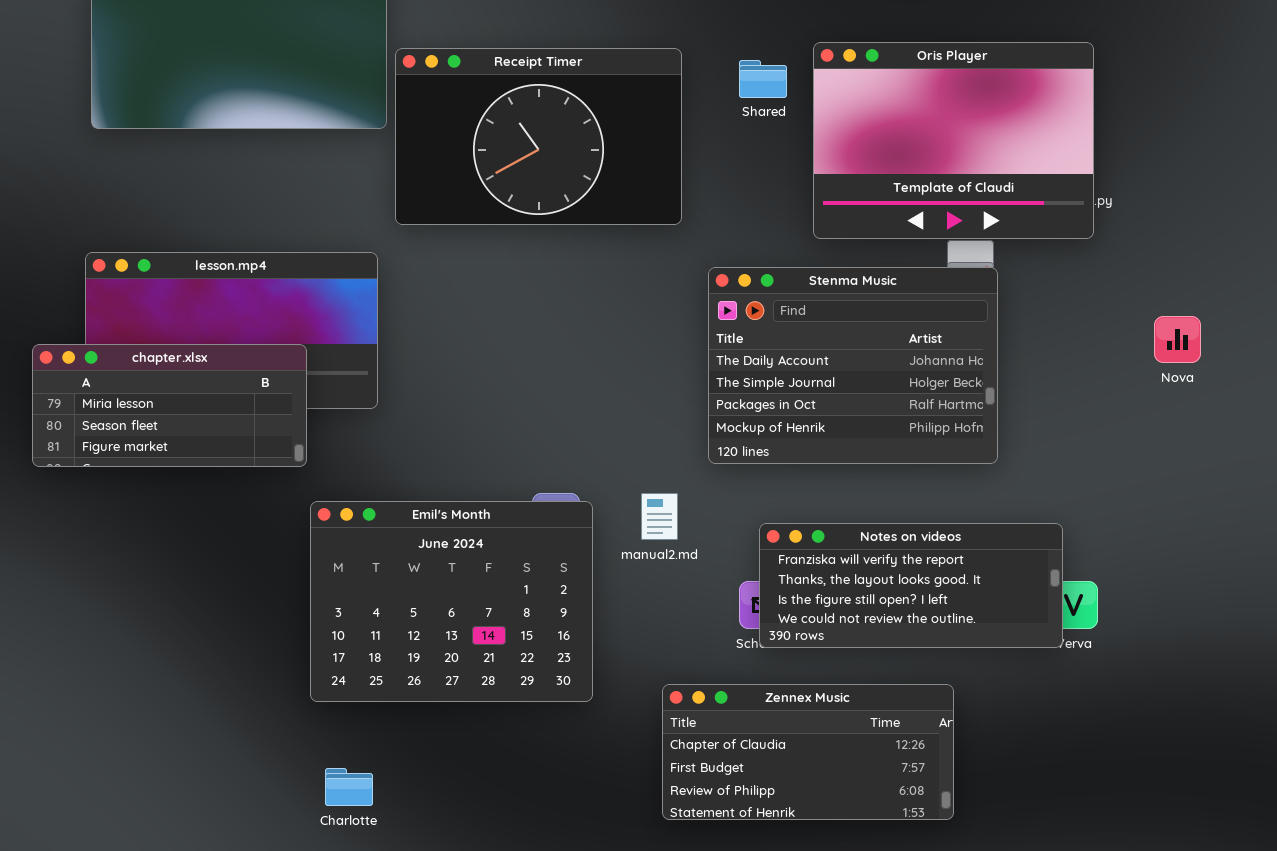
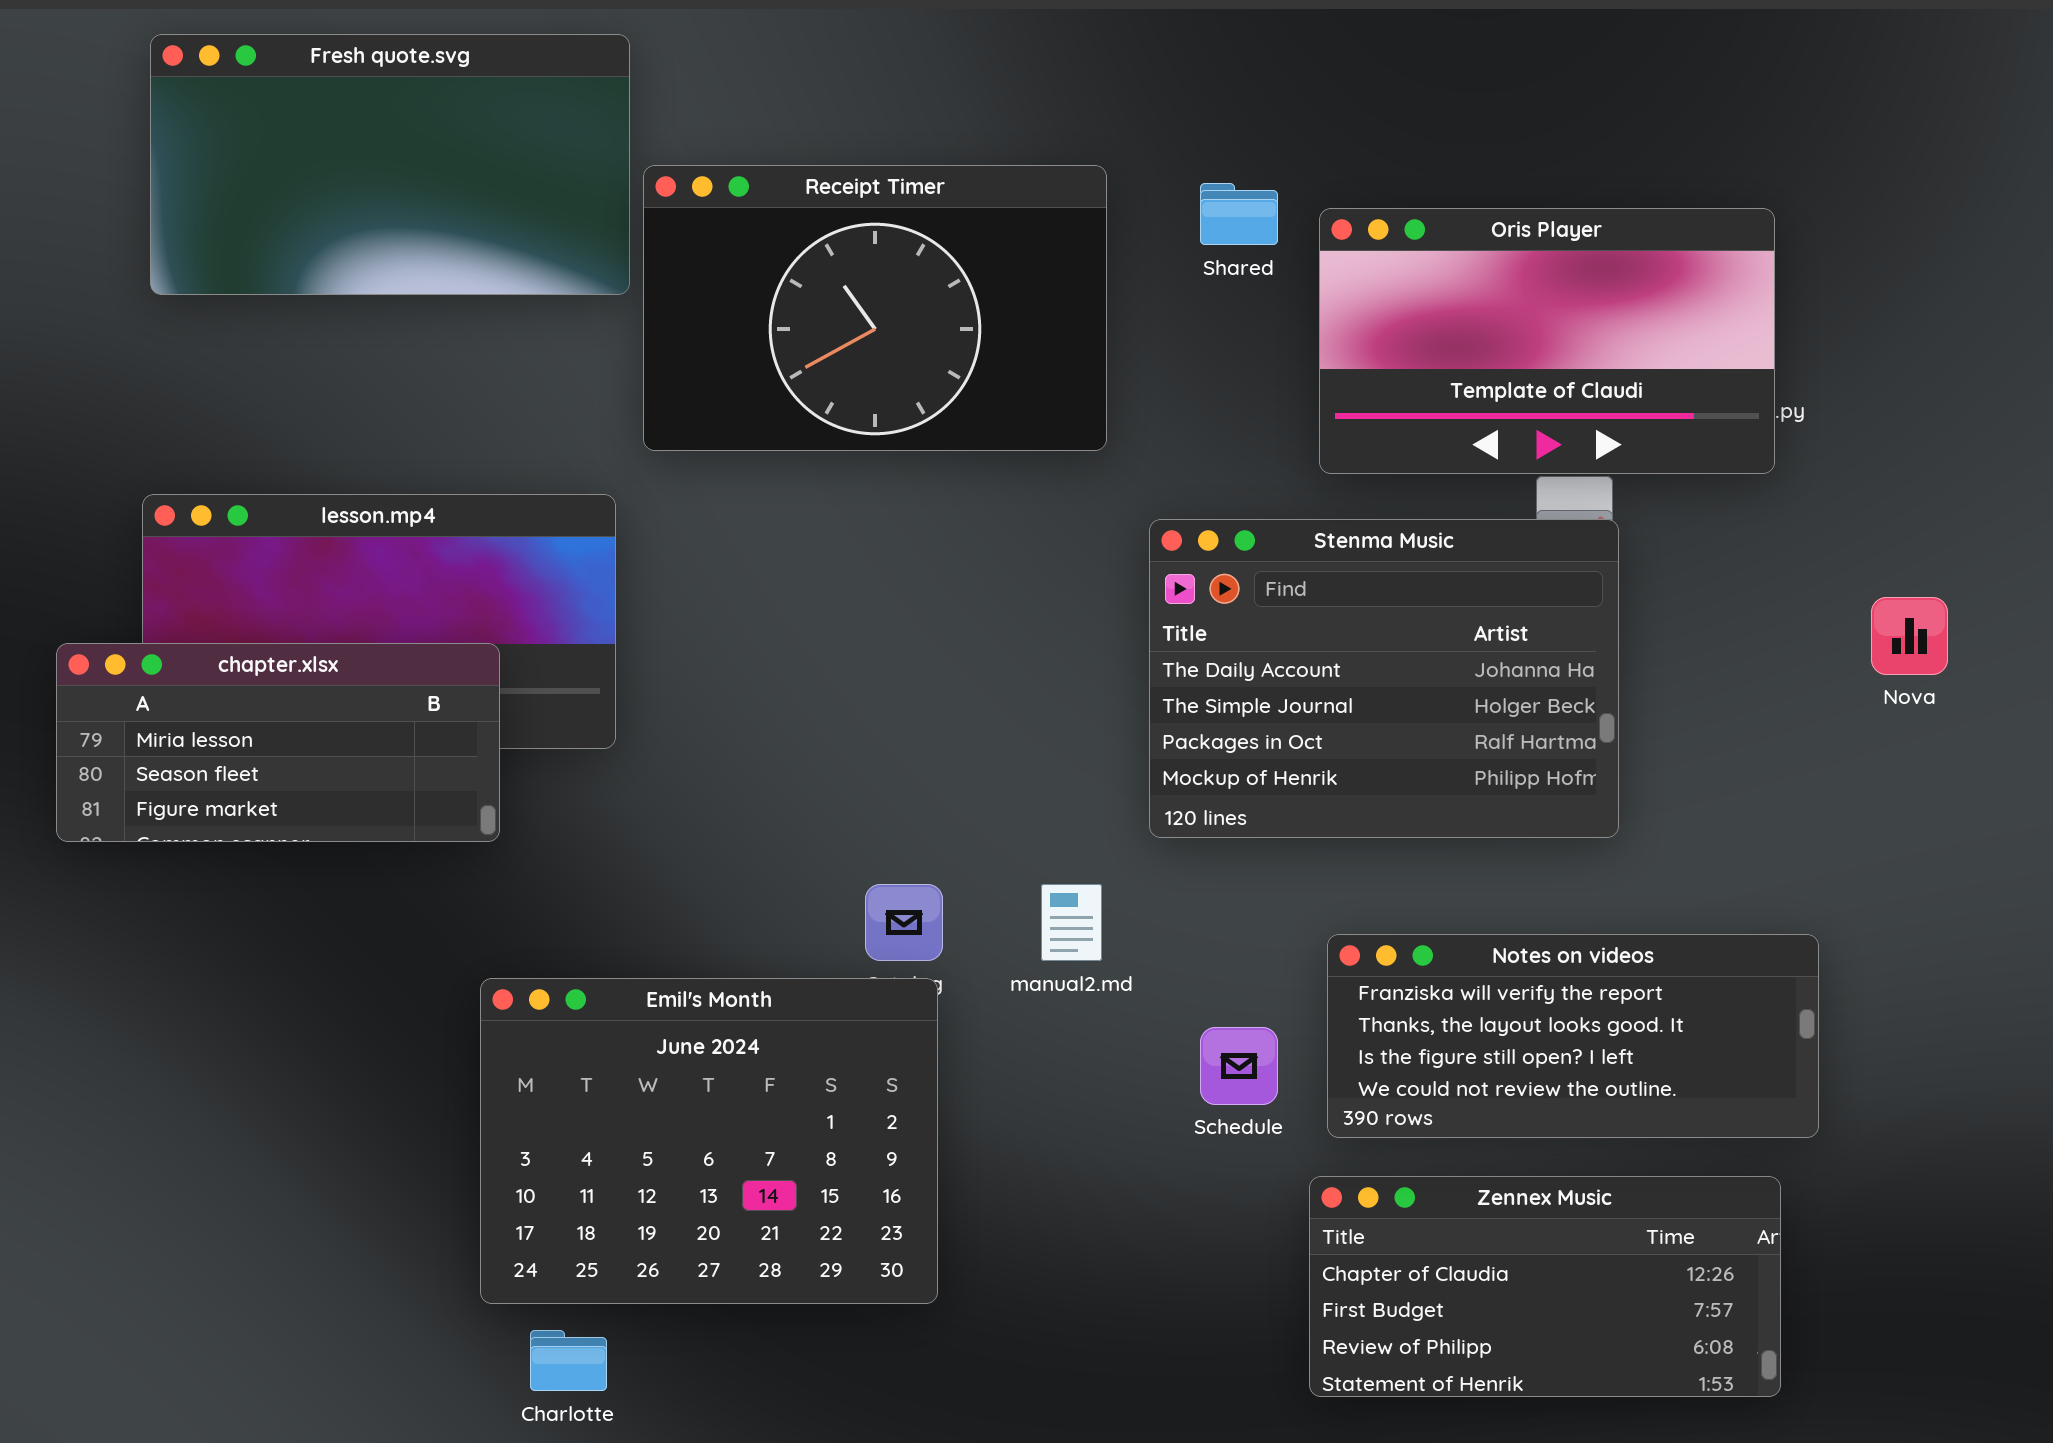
Oris Player: [813,42,1094,239] -> [1319,208,1775,474], resized
Emil's Month: [310,501,593,702] -> [480,978,938,1304], moved
Notes on videos: [759,523,1063,648] -> [1327,934,1819,1138], moved
Zennex Music: [662,684,954,820] -> [1309,1176,1781,1397], moved

